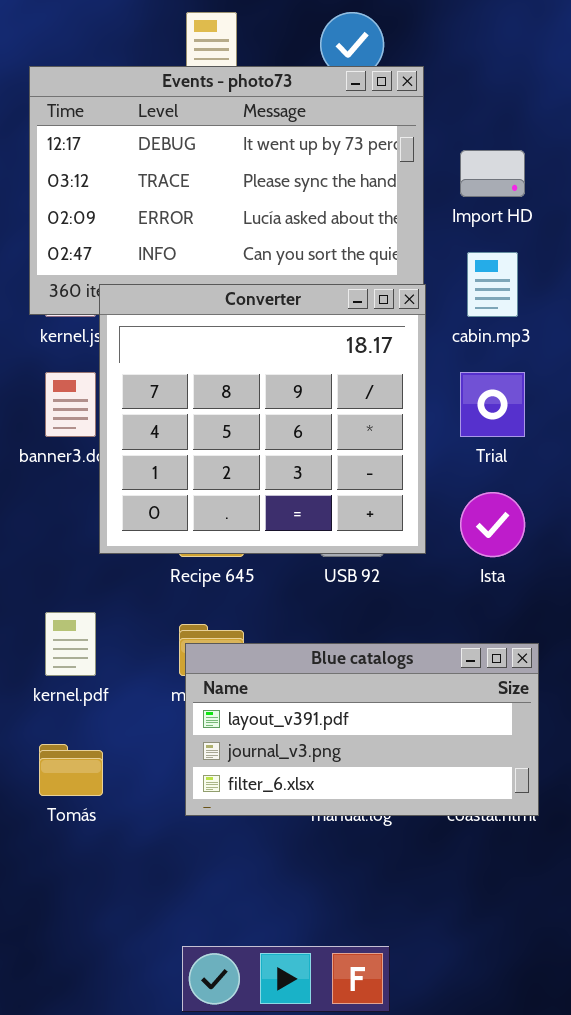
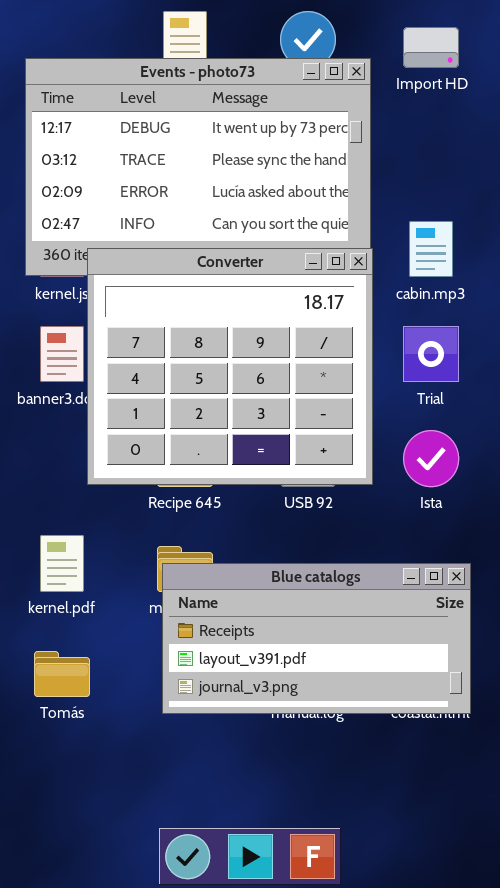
Import HD: [460,150,525,197] -> [403,27,459,68], moved
Blue catalogs: [185,643,539,816] -> [162,563,471,714], scrolled up 1 row

